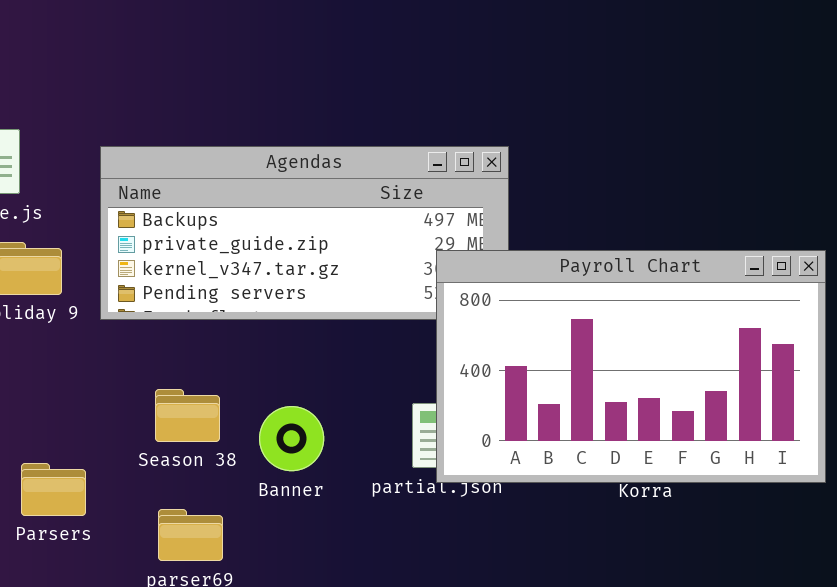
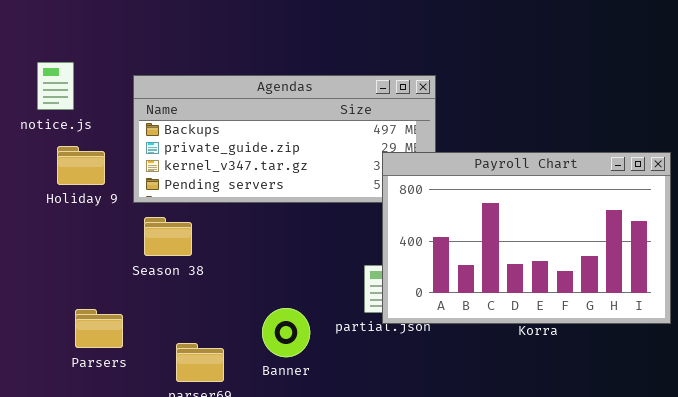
Season 38: [155,389,220,442] -> [144,217,192,256], moved
Banner: [259,406,324,471] -> [262,308,310,357], moved

